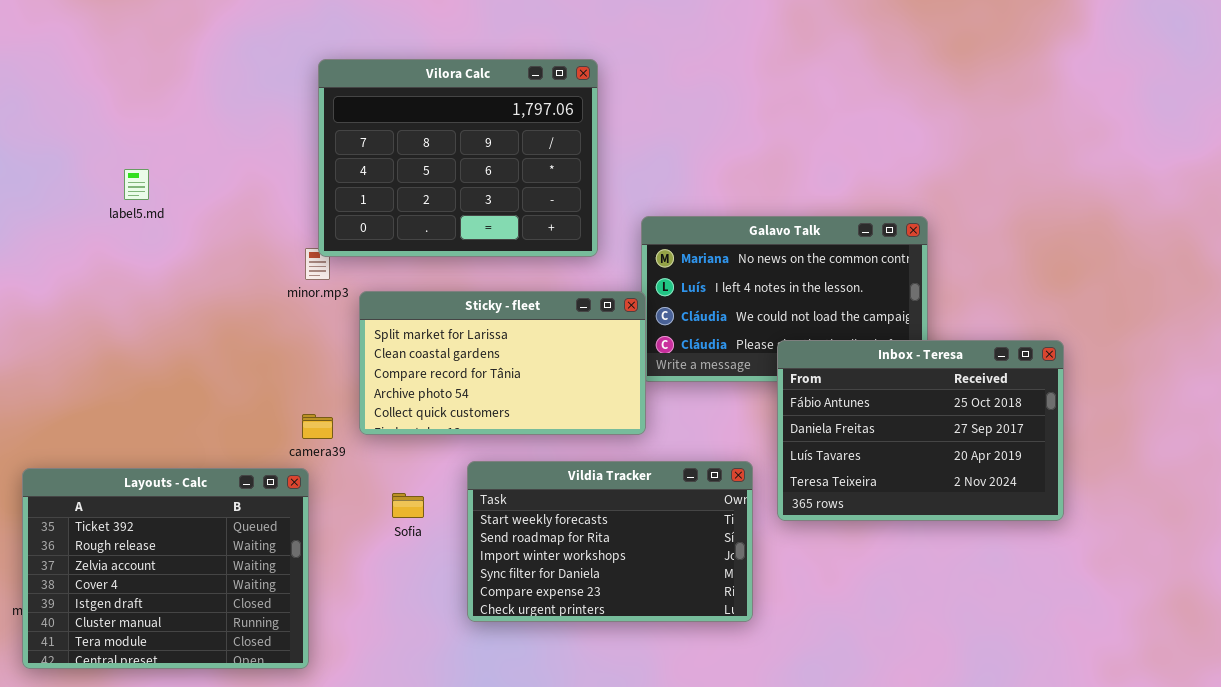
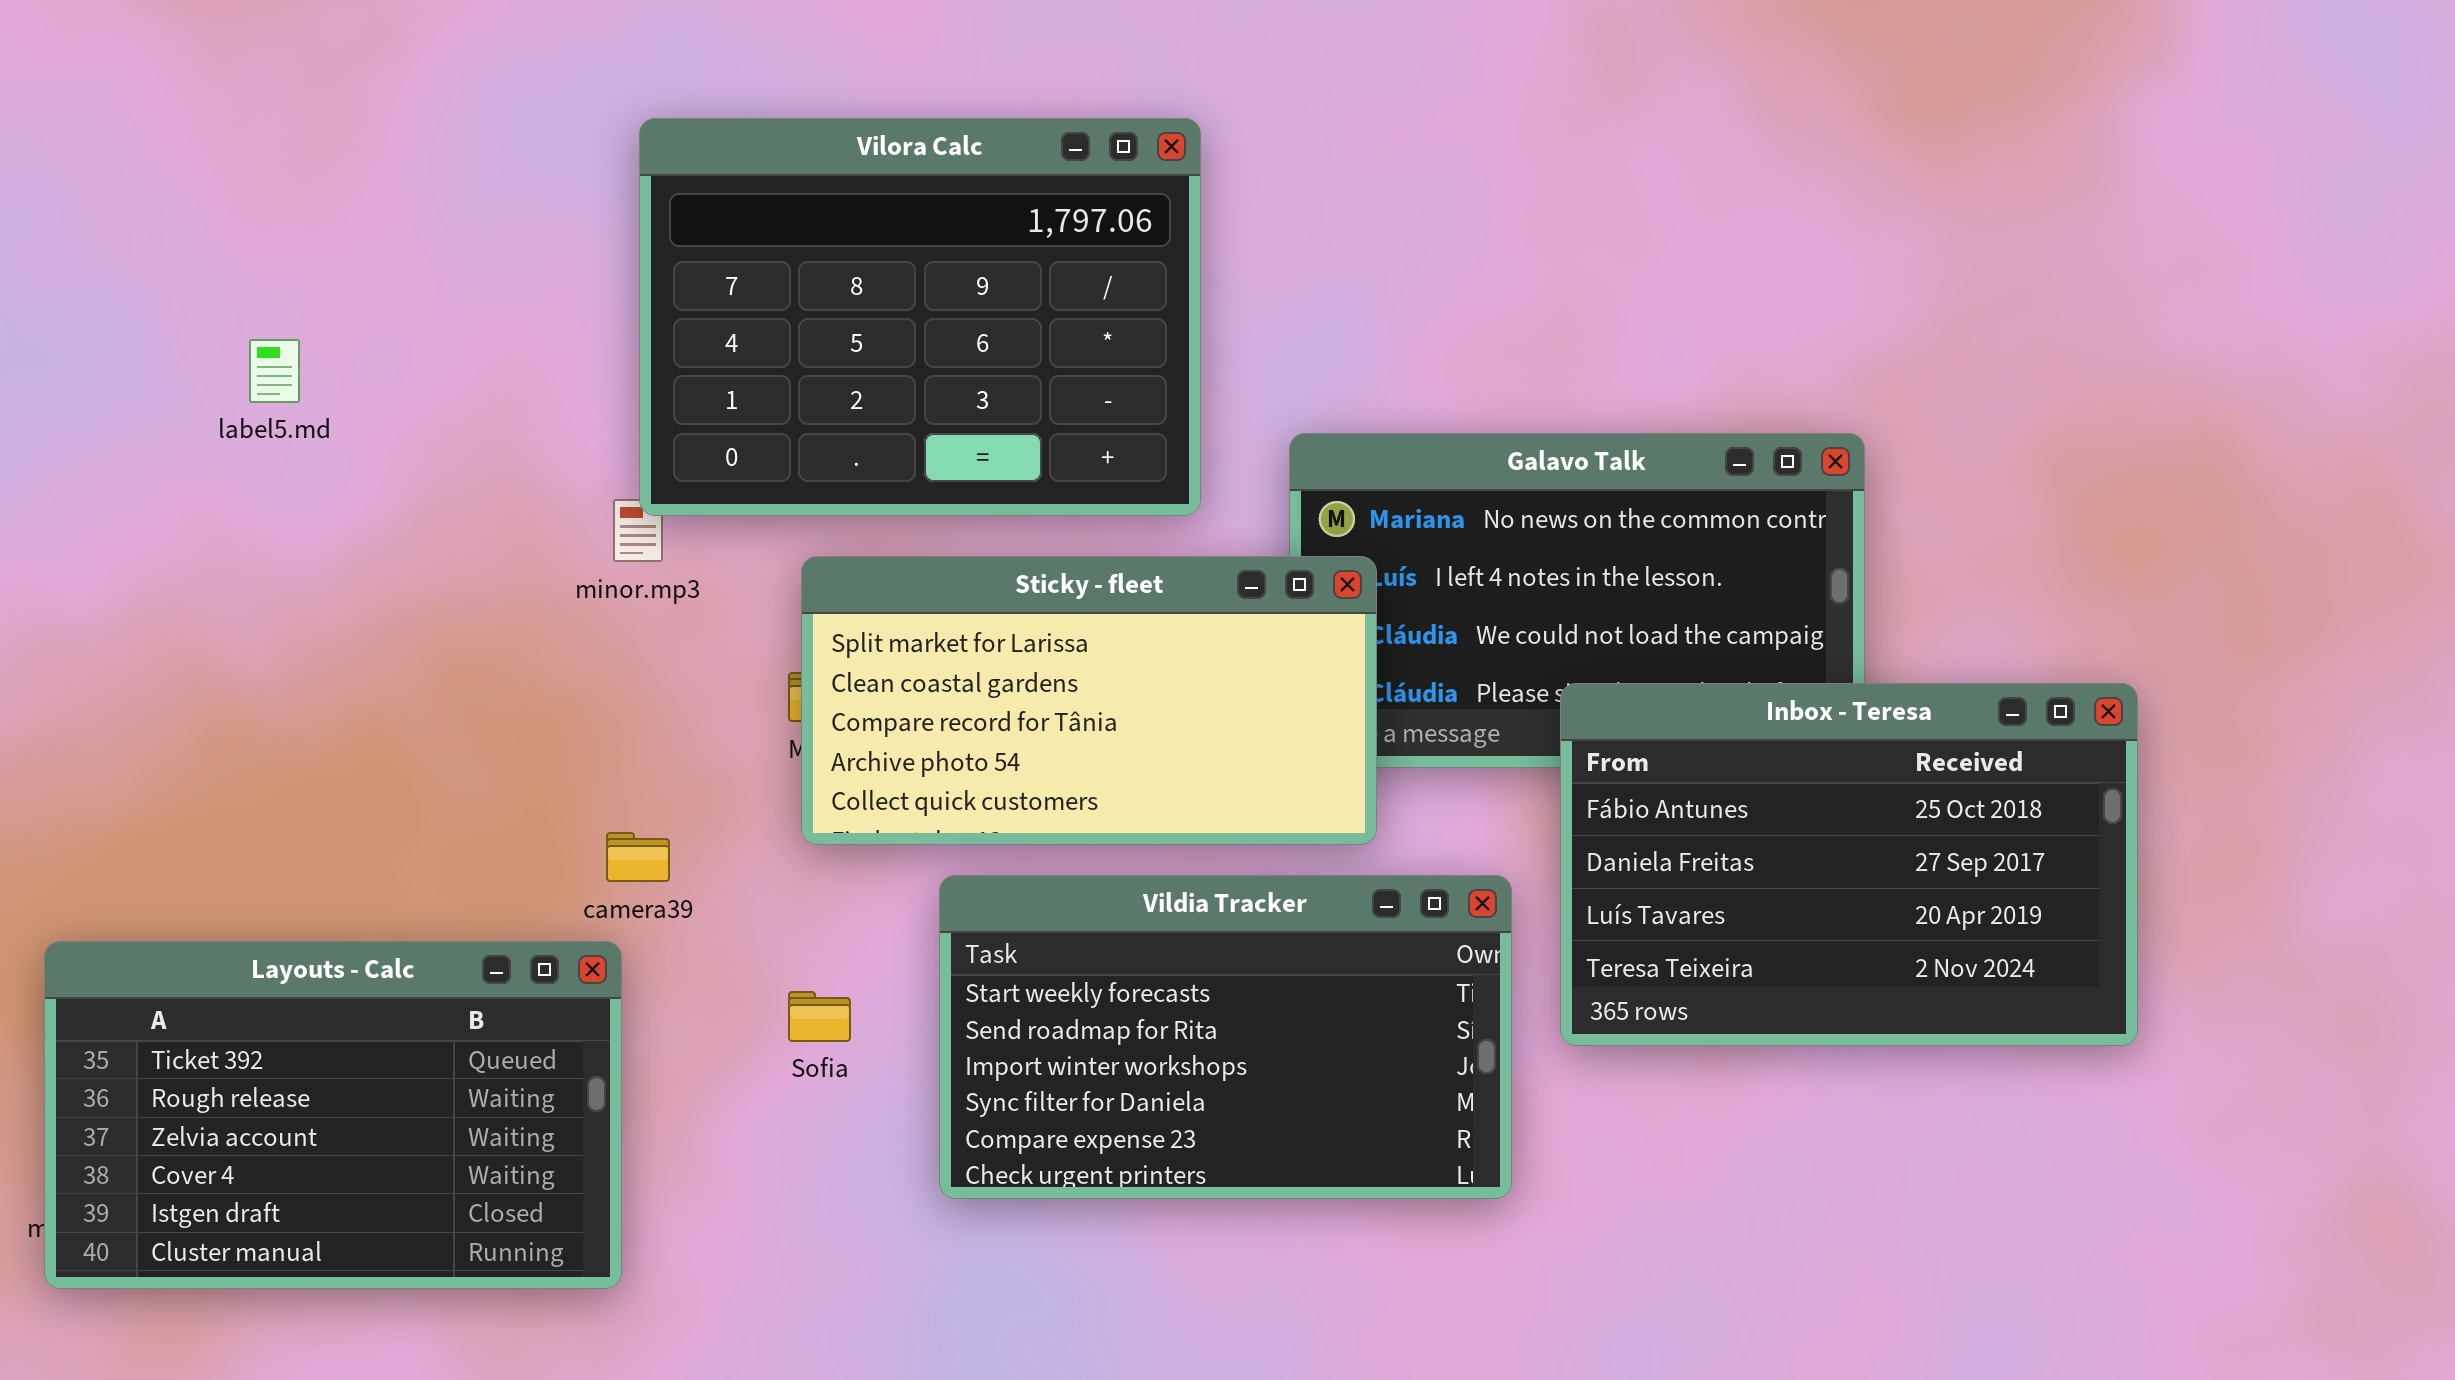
Sticky - fleet: [359,291,646,435] -> [801,556,1377,845], moved
Vildia Tracker: [467,461,753,622] -> [939,875,1512,1199], moved
Layouts - Calc: [22,468,309,669] -> [44,941,622,1289], resized

